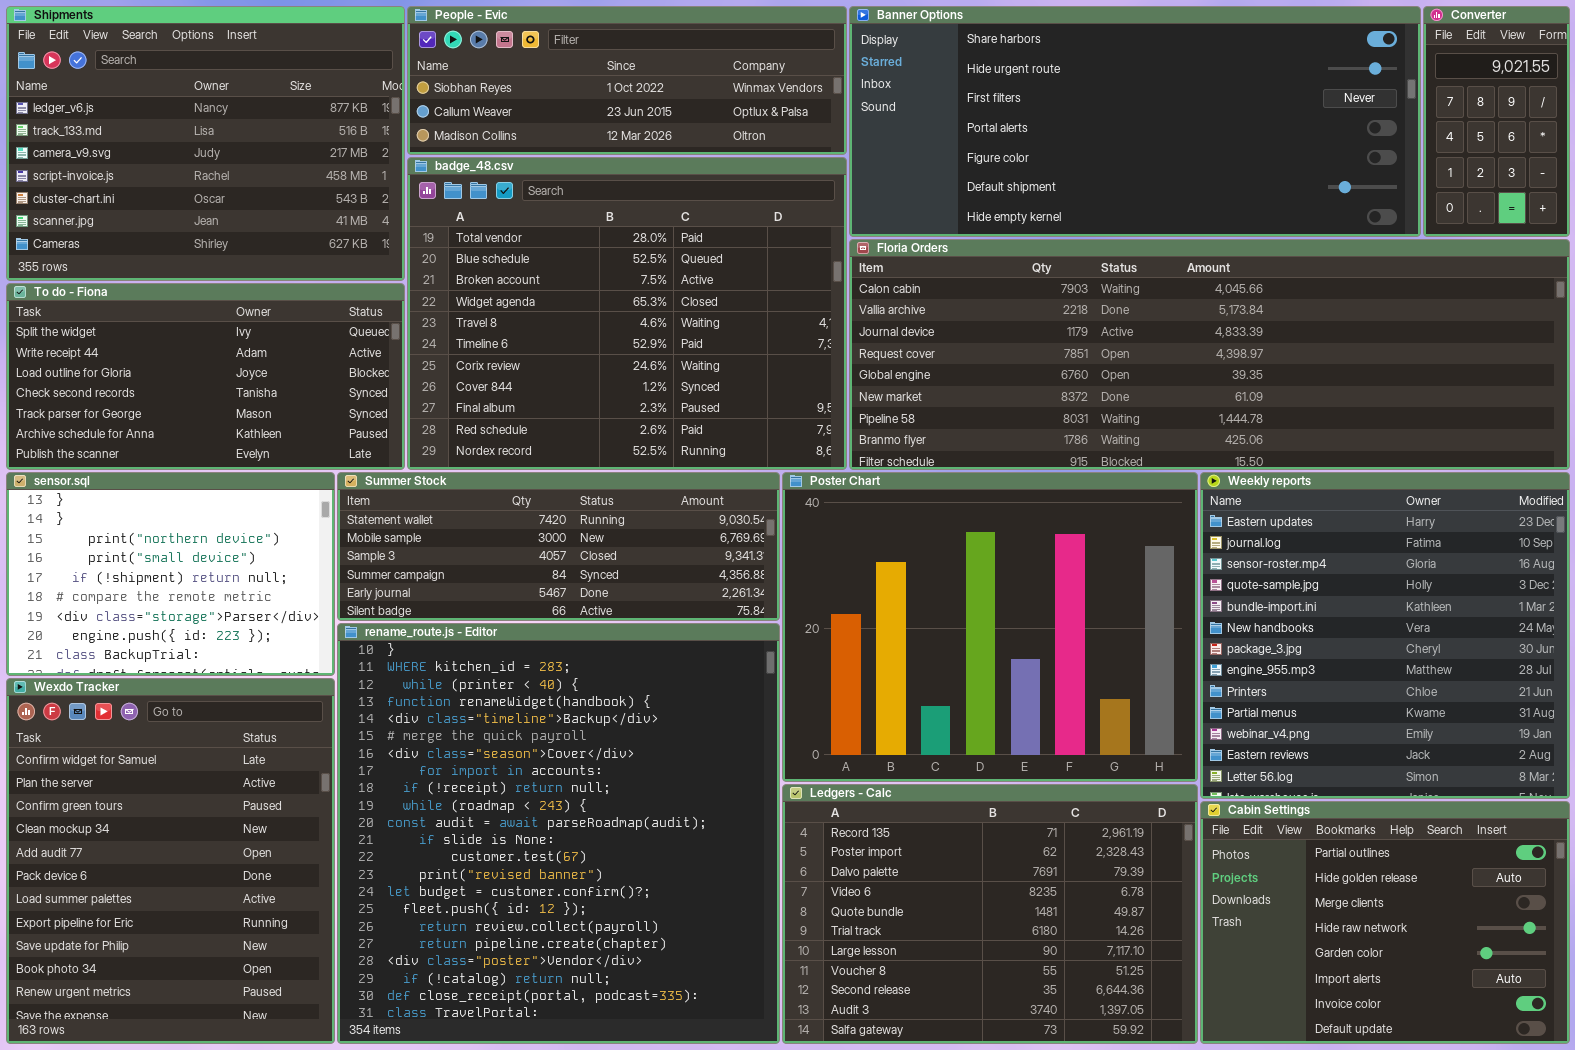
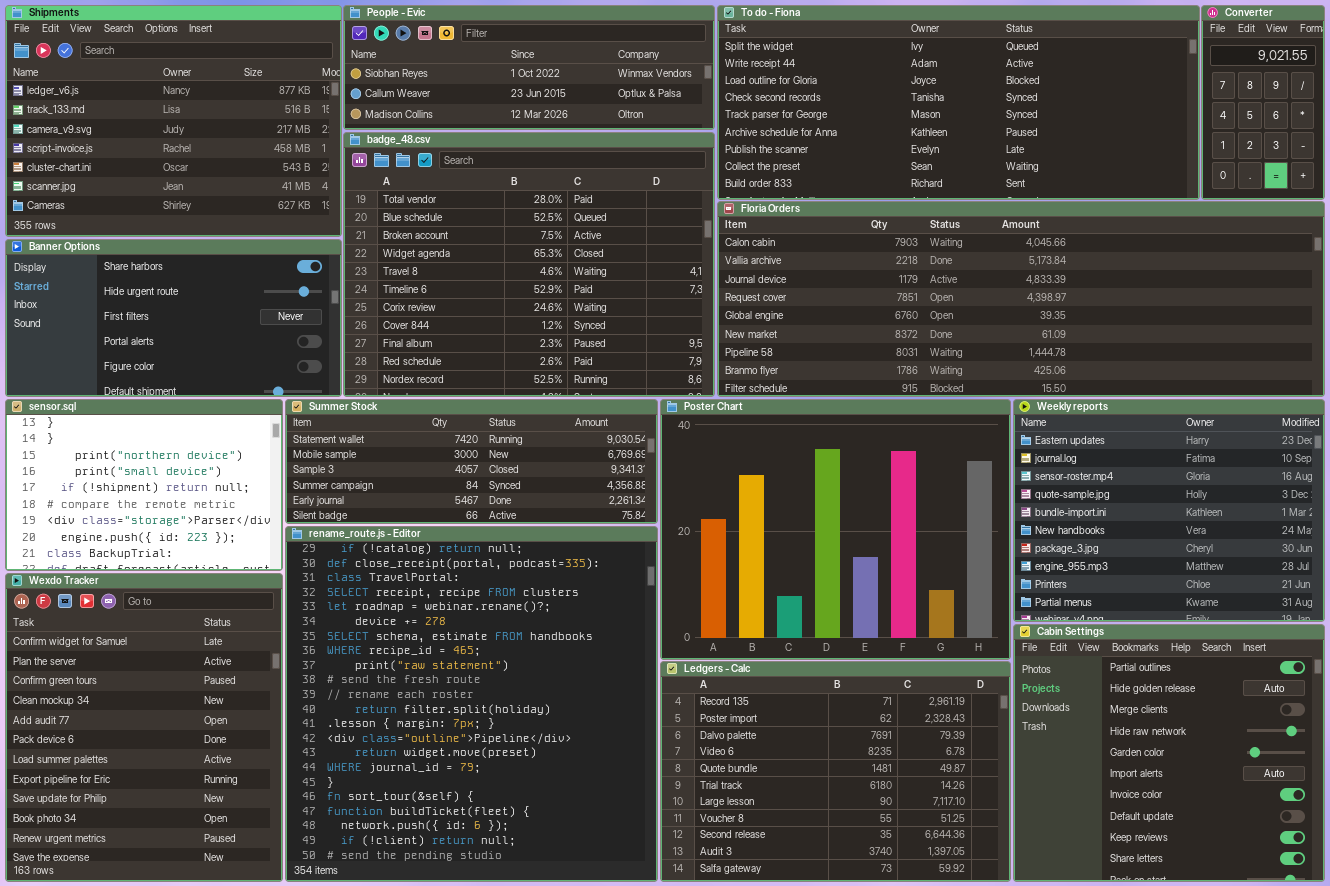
Banner Options: [849,6,1421,237] -> [5,239,342,397], moved, resized
To do - Fiona: [6,283,405,470] -> [717,5,1200,200], moved, resized
Weekly reports: [1200,472,1570,799] -> [1013,399,1325,622], resized
rename_route.js - Editor: [337,623,780,1044] -> [285,526,658,882], scrolled down 19 rows
Cabin Settings: [1200,801,1570,1044] -> [1013,624,1325,882], resized

